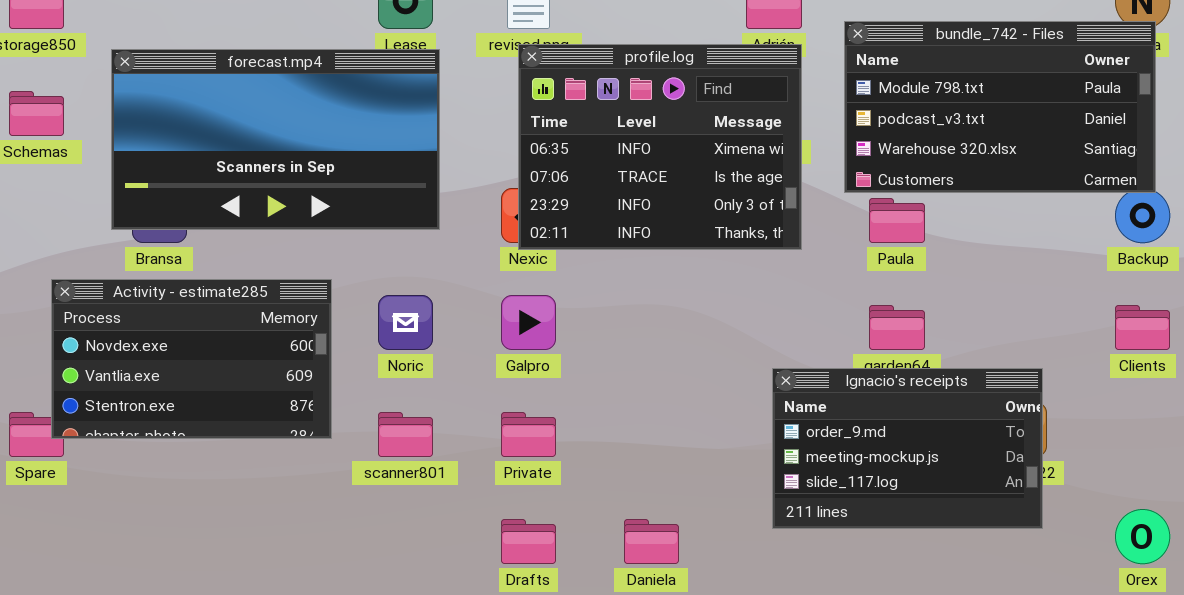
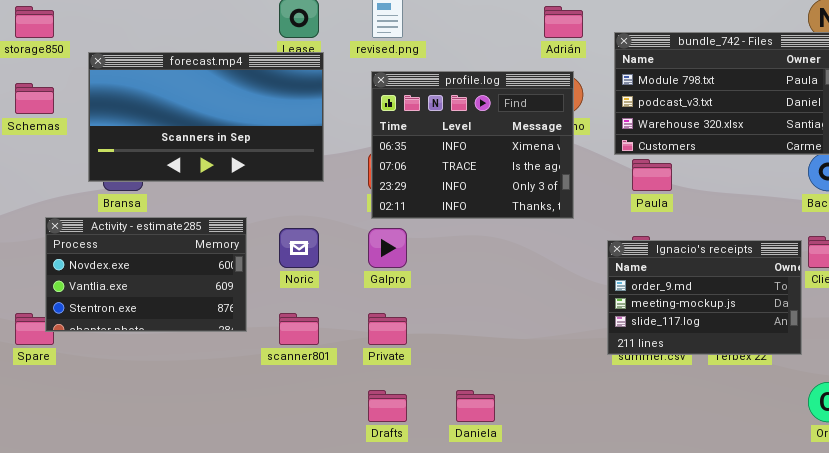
profile.log: [518,44,802,250] -> [371,71,574,219], moved
Ignacio's receipts: [772,368,1043,529] -> [607,240,802,355], moved

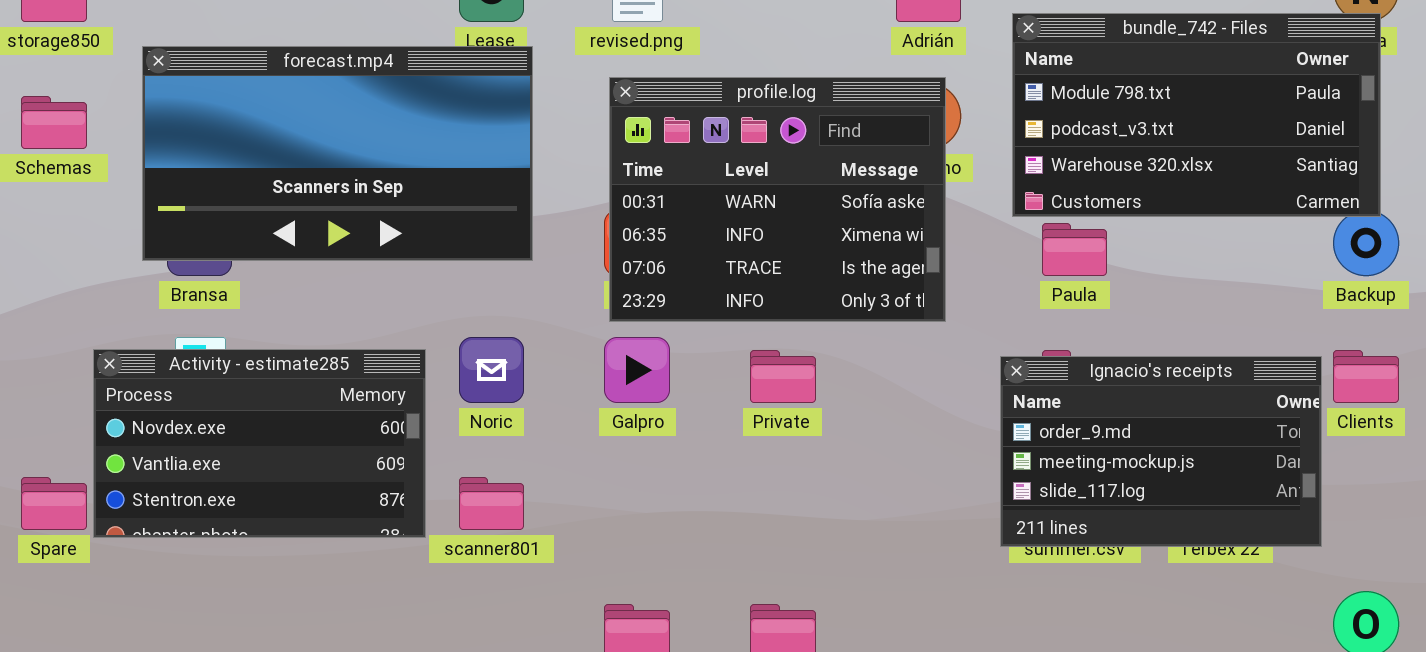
profile.log: [371,71,574,219] -> [609,77,946,322], scrolled up 1 row
Activity - estimate285: [45,217,247,332] -> [93,349,426,538], moved
Private: [368,313,407,345] -> [750,350,816,403], moved

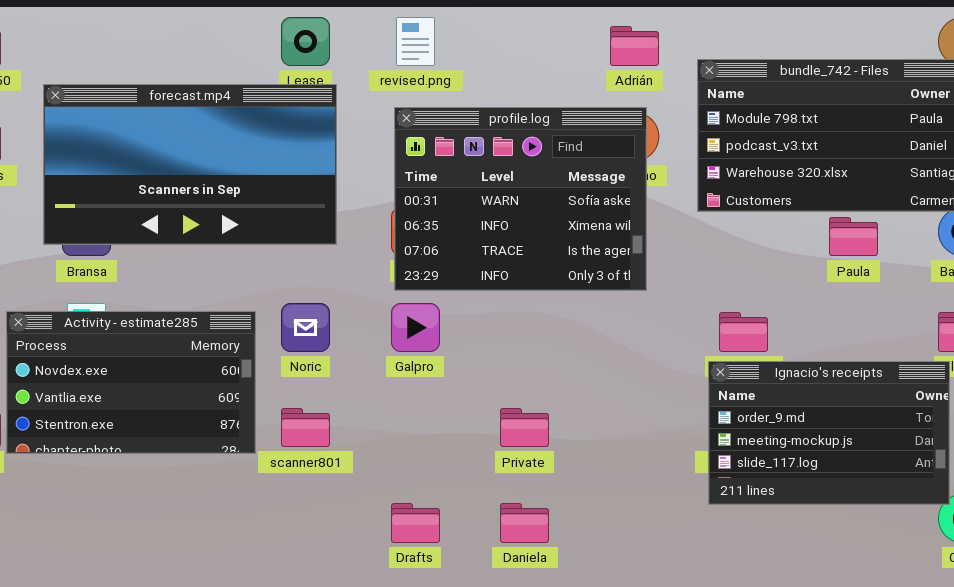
Paula: [1042,223,1107,276] -> [829,217,878,256], moved
Private: [750,350,816,403] -> [500,408,549,447], moved
Ignacio's receipts: [1000,356,1322,547] -> [708,361,950,505], moved

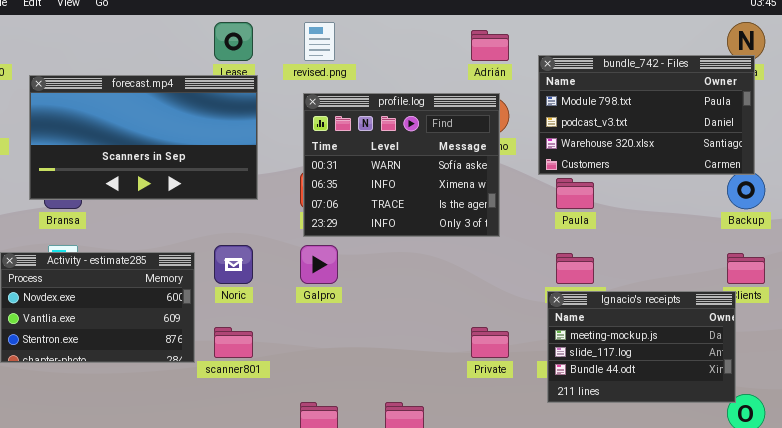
Paula: [829,217,878,256] -> [556,178,594,209], moved
Ignacio's receipts: [708,361,950,505] -> [547,291,736,403], scrolled down 1 row
Private: [500,408,549,447] -> [471,327,509,358], moved

